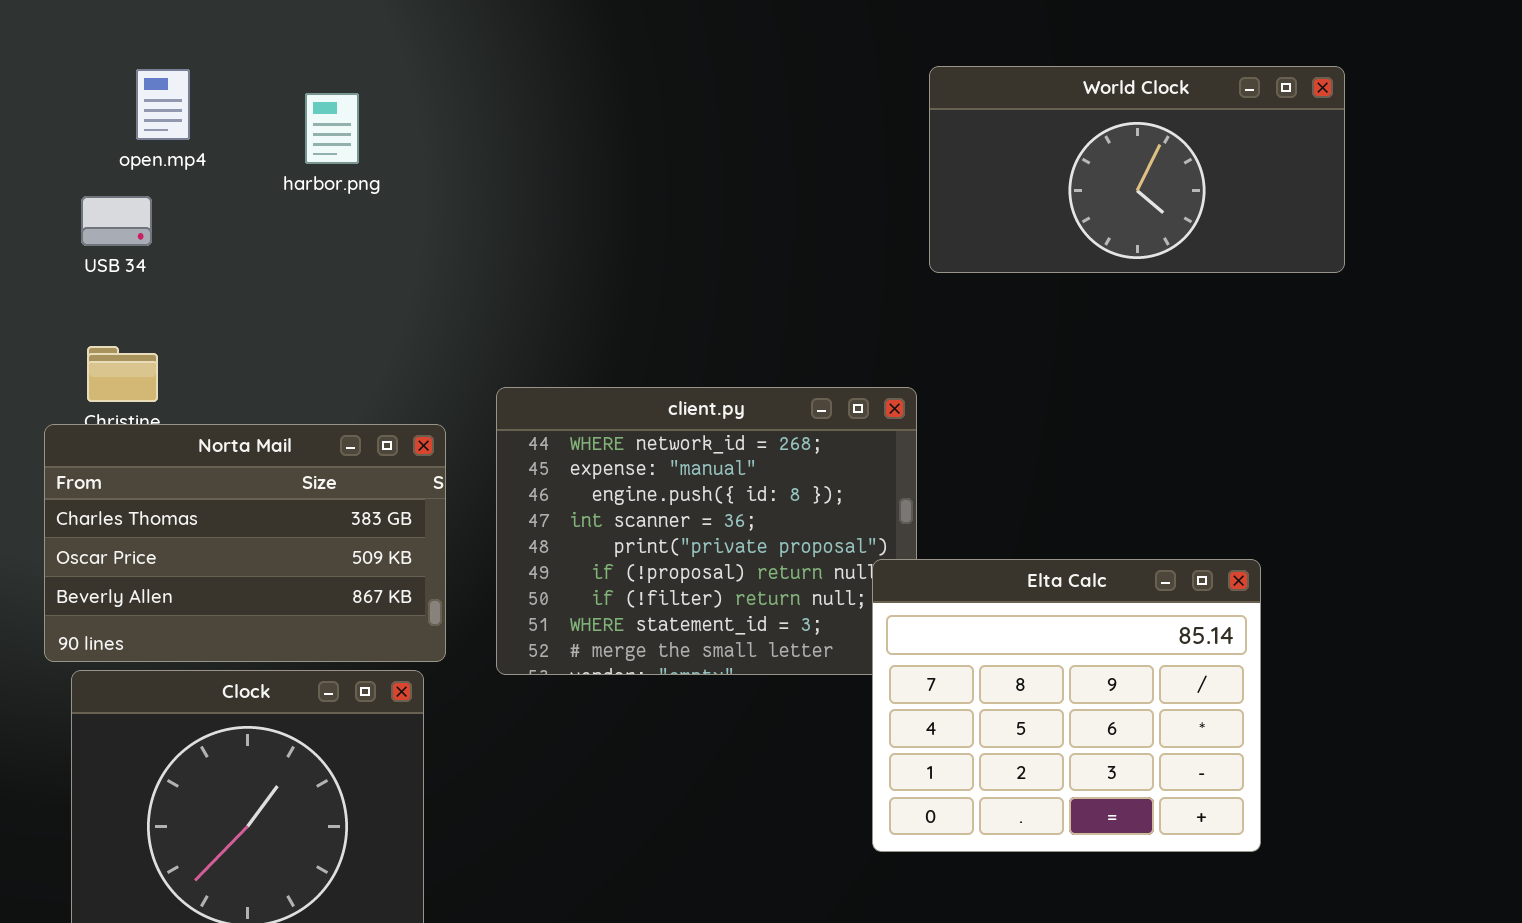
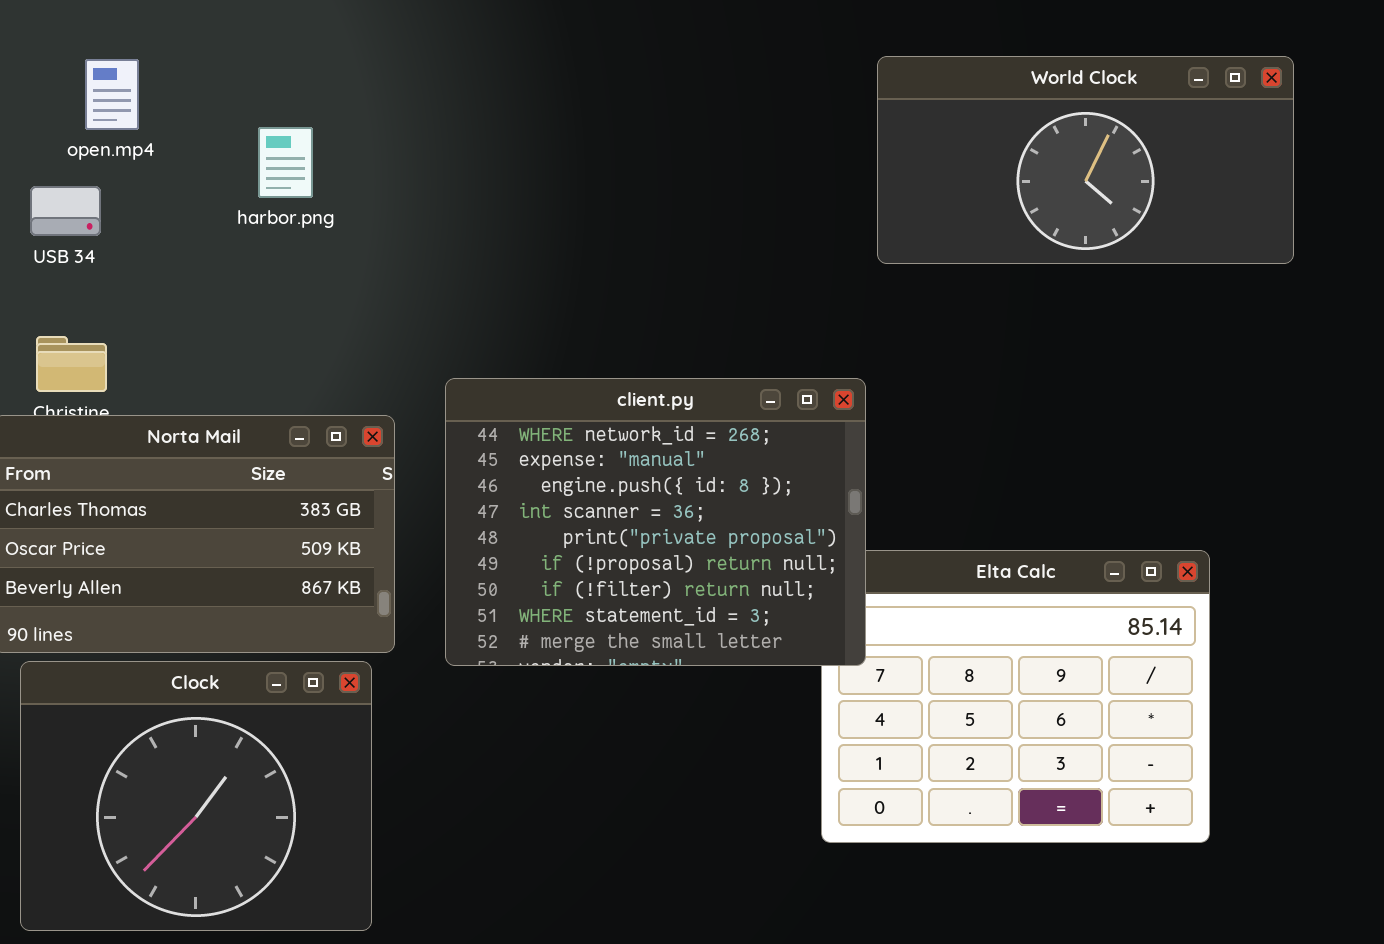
harbor.png: [305,93,359,164] -> [258,127,313,198], moved
client.py: [496,387,917,675] -> [445,378,866,666], raised

